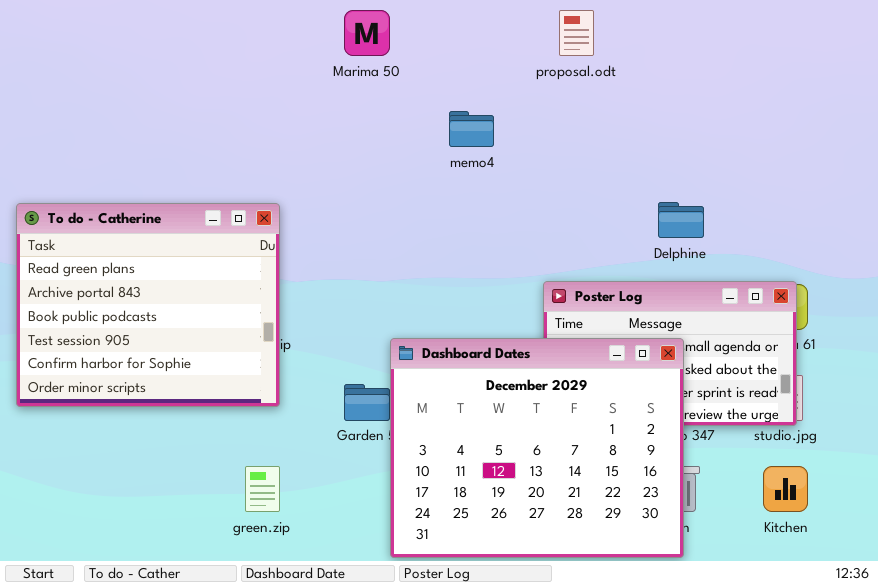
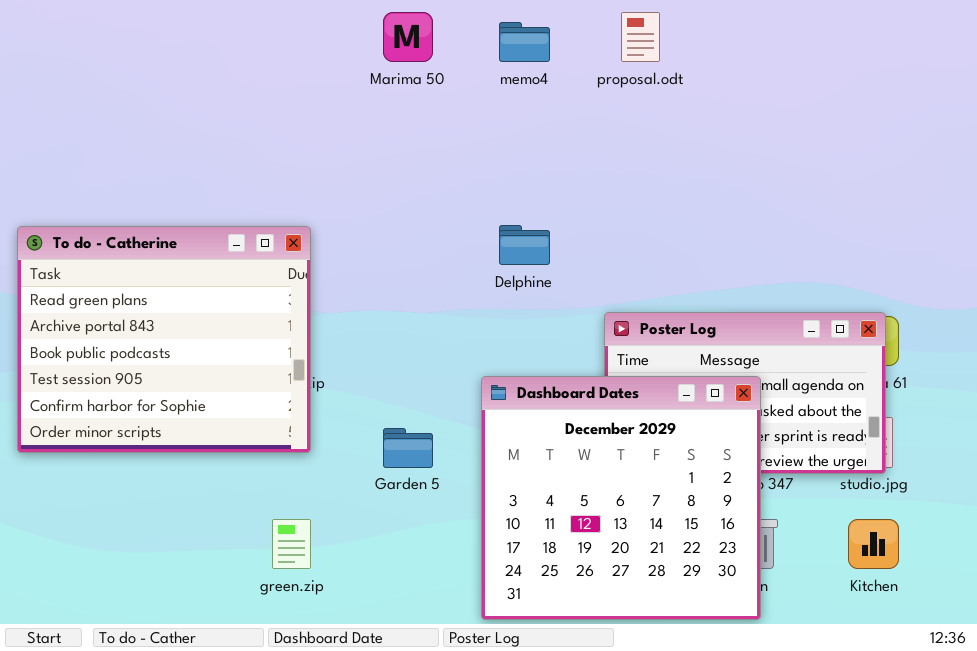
memo4: [449,111,494,147] -> [499,22,550,62], moved
Delphine: [658,202,704,238] -> [499,225,550,265], moved
Dashboard Dates: [390,338,684,558] -> [481,376,761,620], resized

